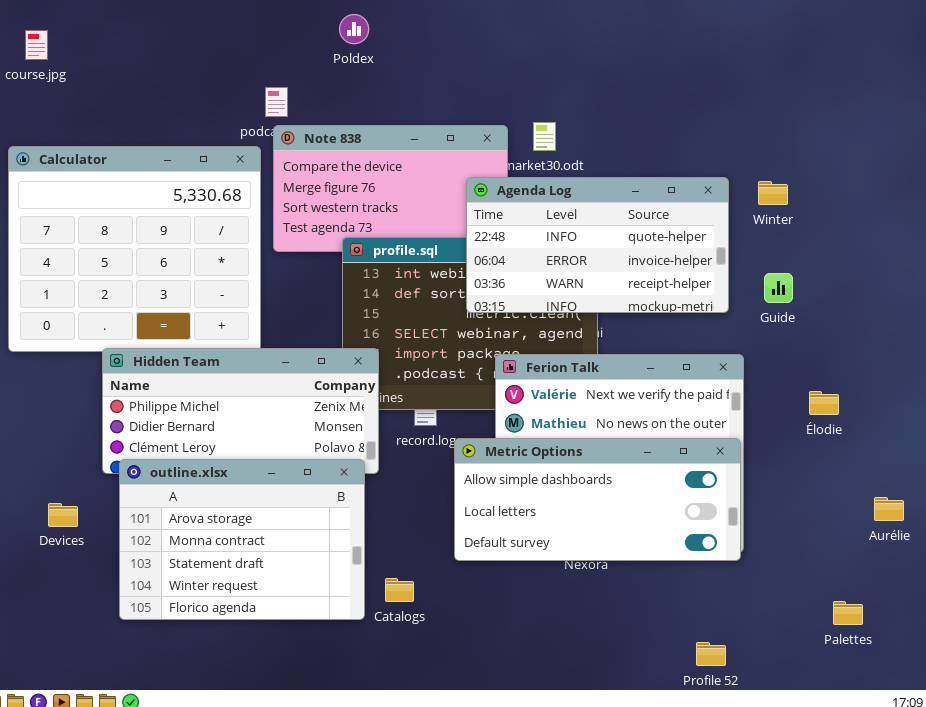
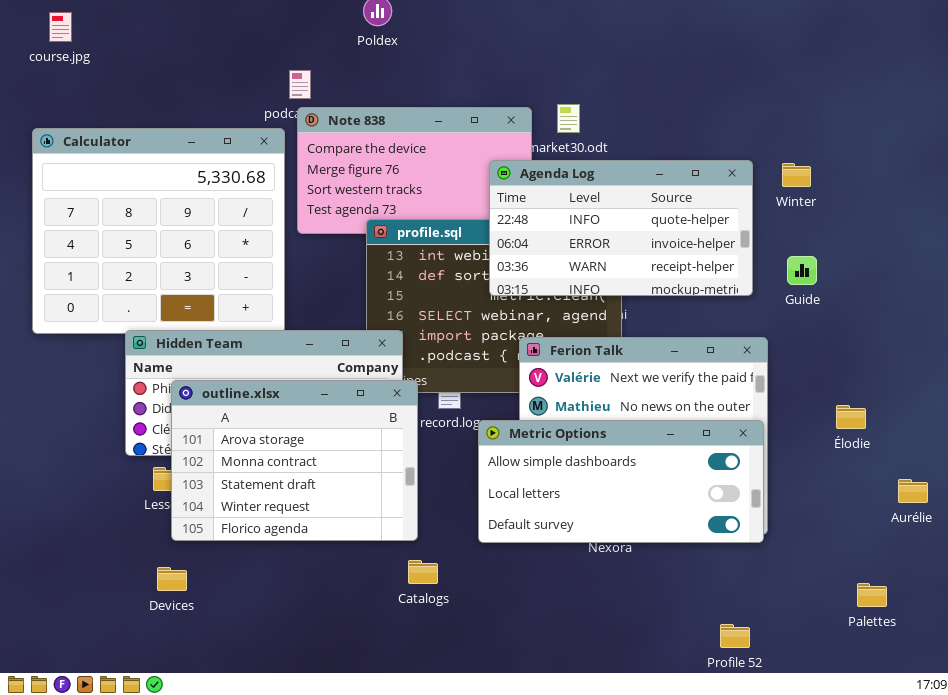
Élodie: [809,391,839,415] -> [836,405,866,429], moved
outline.xlsx: [119,459,365,620] -> [171,380,418,541], moved
Devices: [48,503,78,527] -> [157,567,187,591], moved

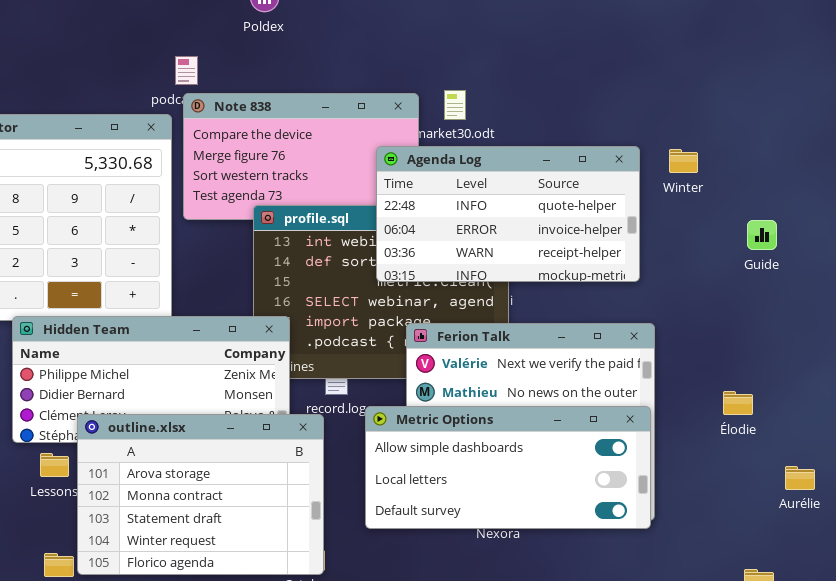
Guide: [787,256,817,285] -> [747,220,777,250], moved
outline.xlsx: [171,380,418,541] -> [77,414,324,575], moved

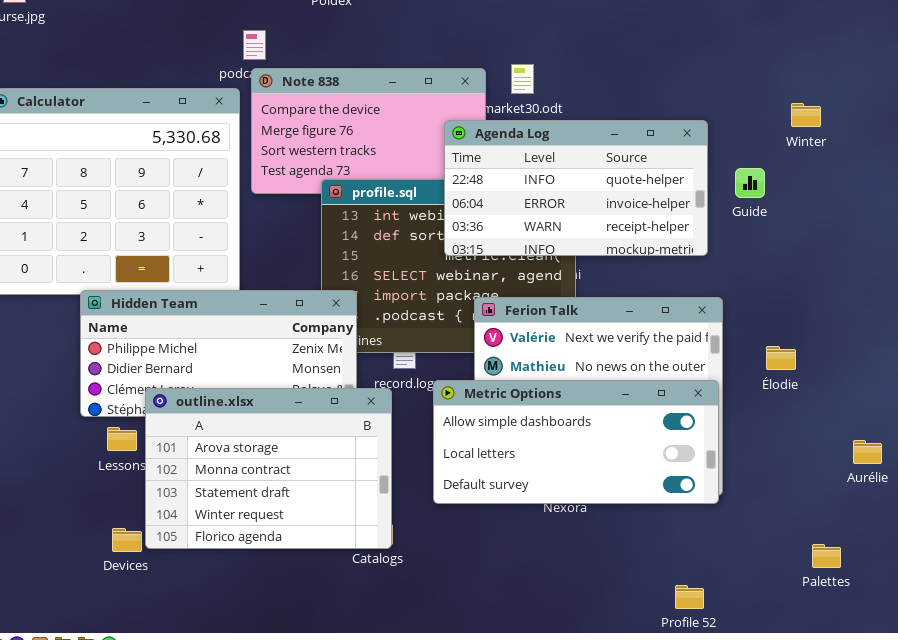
Winter: [669,149,698,173] -> [791,103,821,127], moved
Guide: [747,220,777,250] -> [735,168,765,198], moved
Élodie: [723,391,753,415] -> [766,346,796,370], moved

